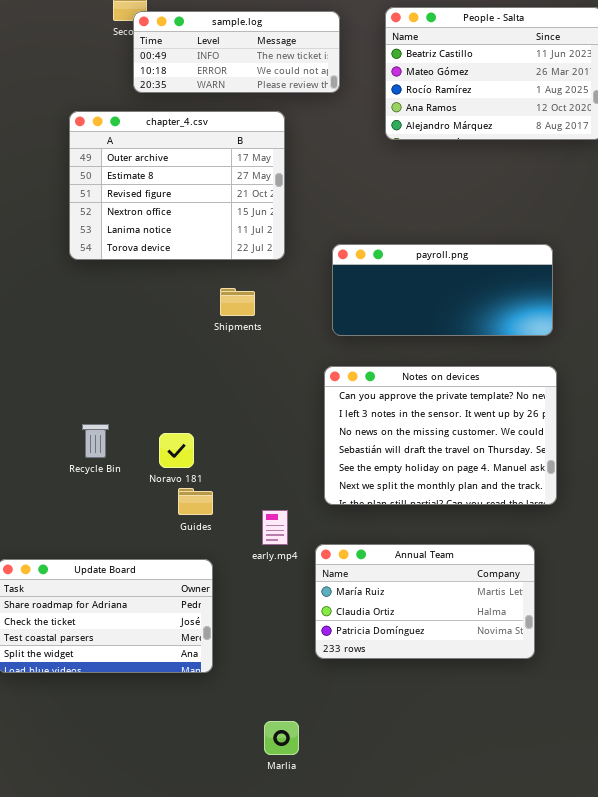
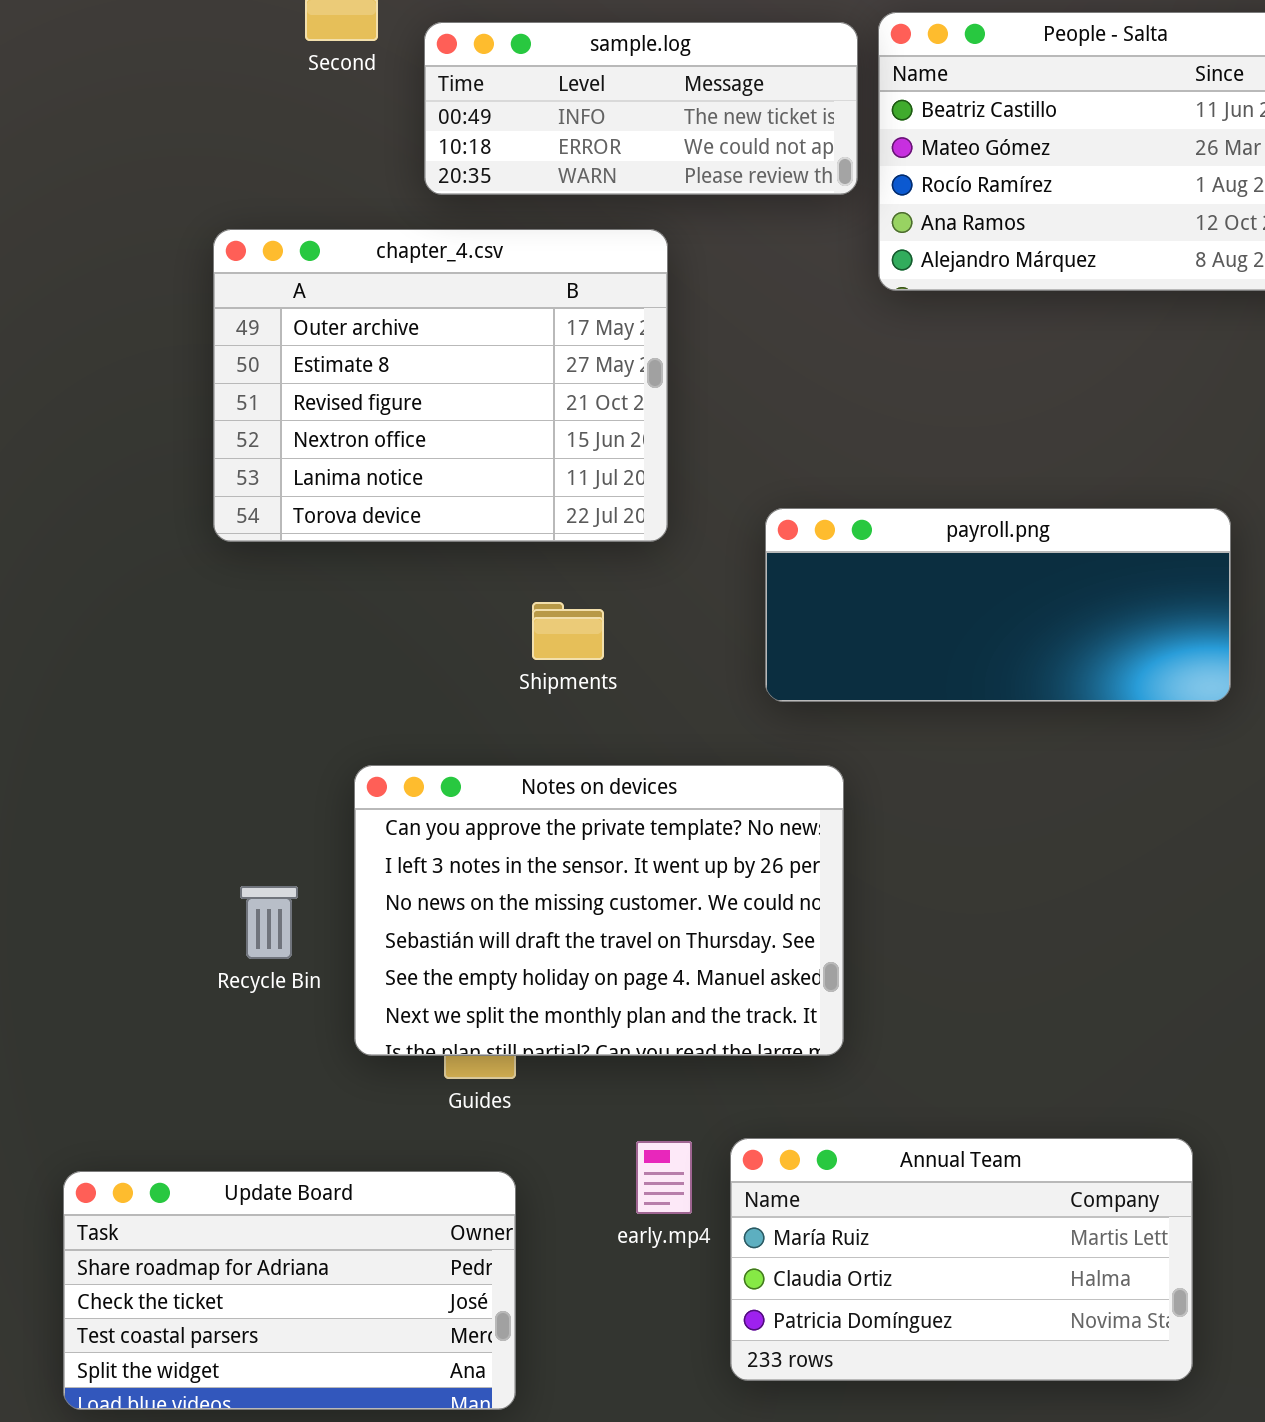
sample.log: [133,11,340,93] -> [424,22,858,195], moved
Notes on devices: [324,366,557,505] -> [354,765,844,1056], moved
early.mp4: [262,510,288,545] -> [636,1141,692,1214], moved

